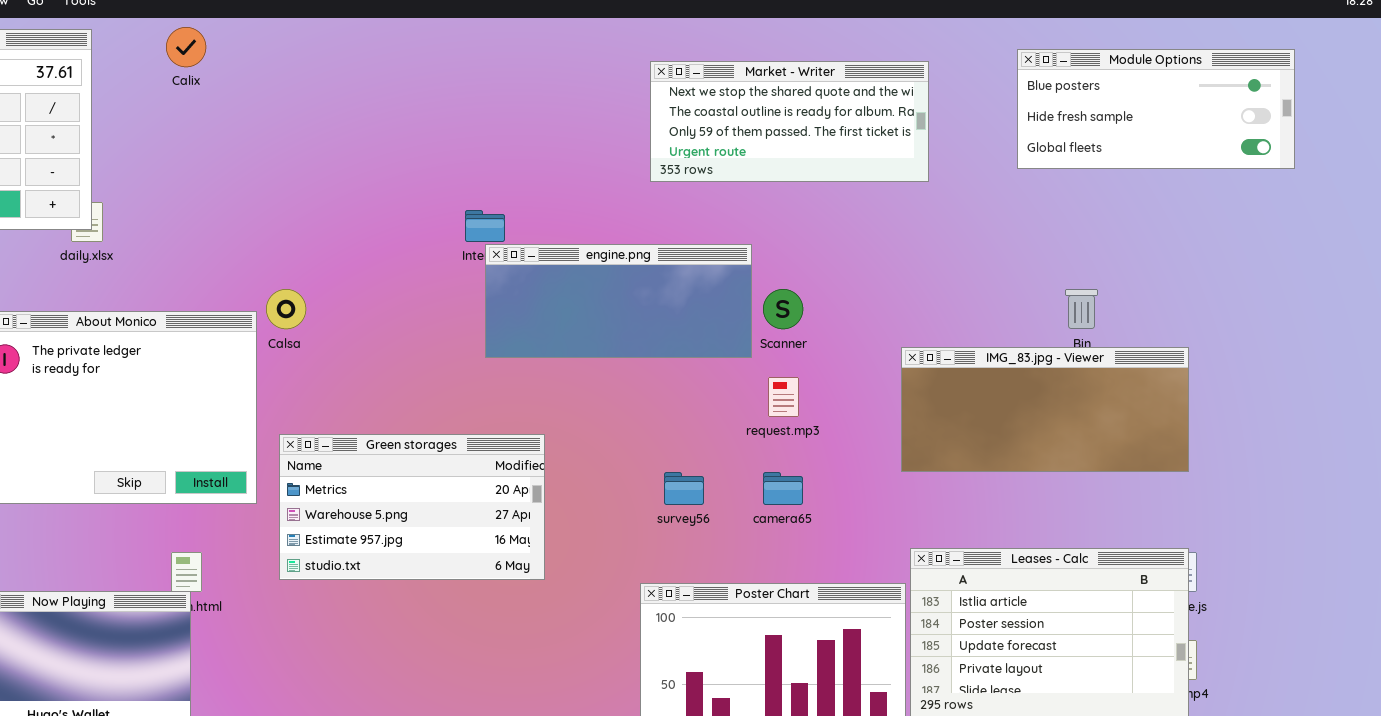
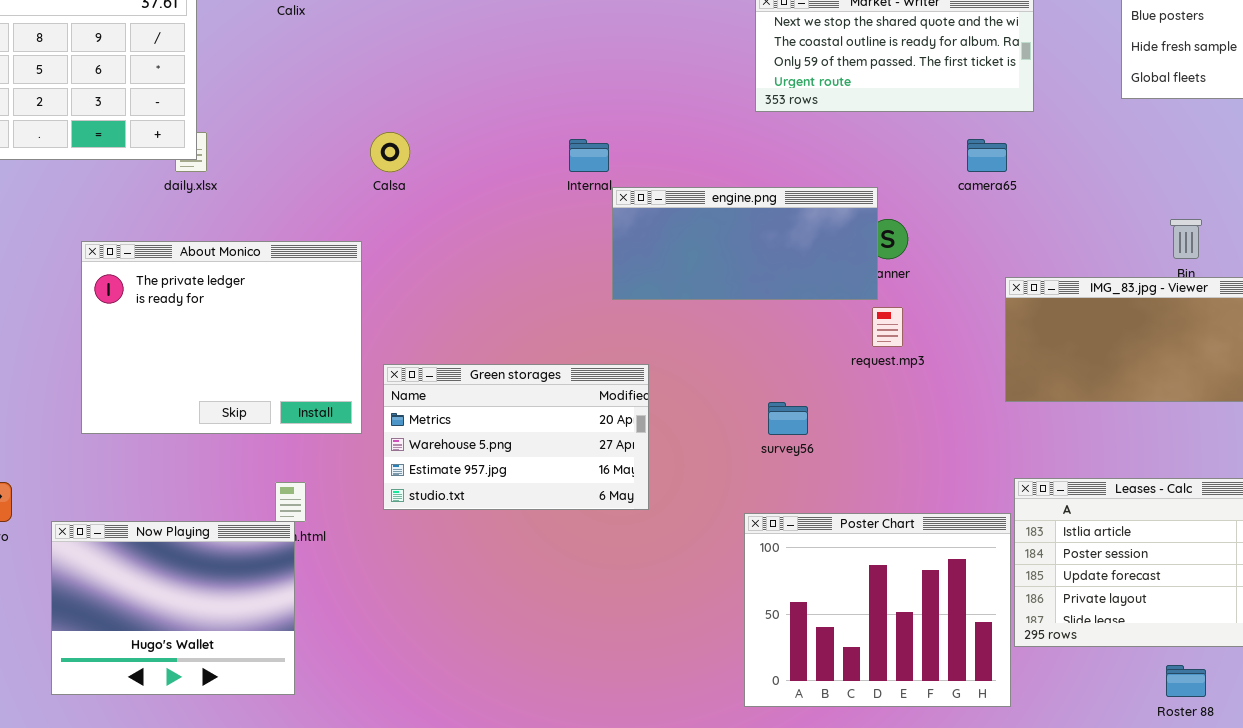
engine.png: [485,244,752,358] -> [612,187,878,300], moved
Calsa: [266,289,306,329] -> [370,132,410,172], moved
camera65: [763,472,803,505] -> [967,139,1007,172], moved

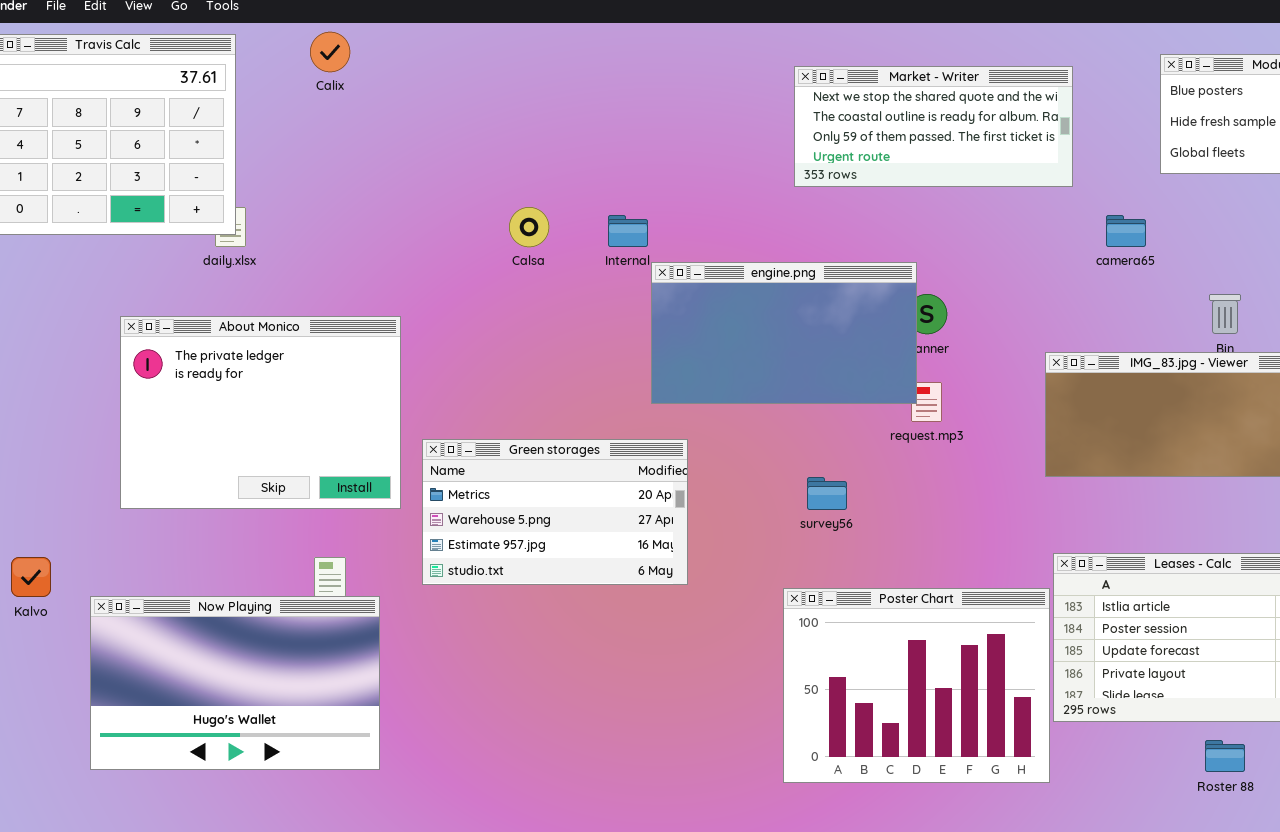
Calsa: [370,132,410,172] -> [509,207,549,247], moved
camera65: [967,139,1007,172] -> [1106,215,1146,247], moved
engine.png: [612,187,878,300] -> [651,262,917,404], resized
Now Playing: [51,521,295,695] -> [90,596,380,770], resized

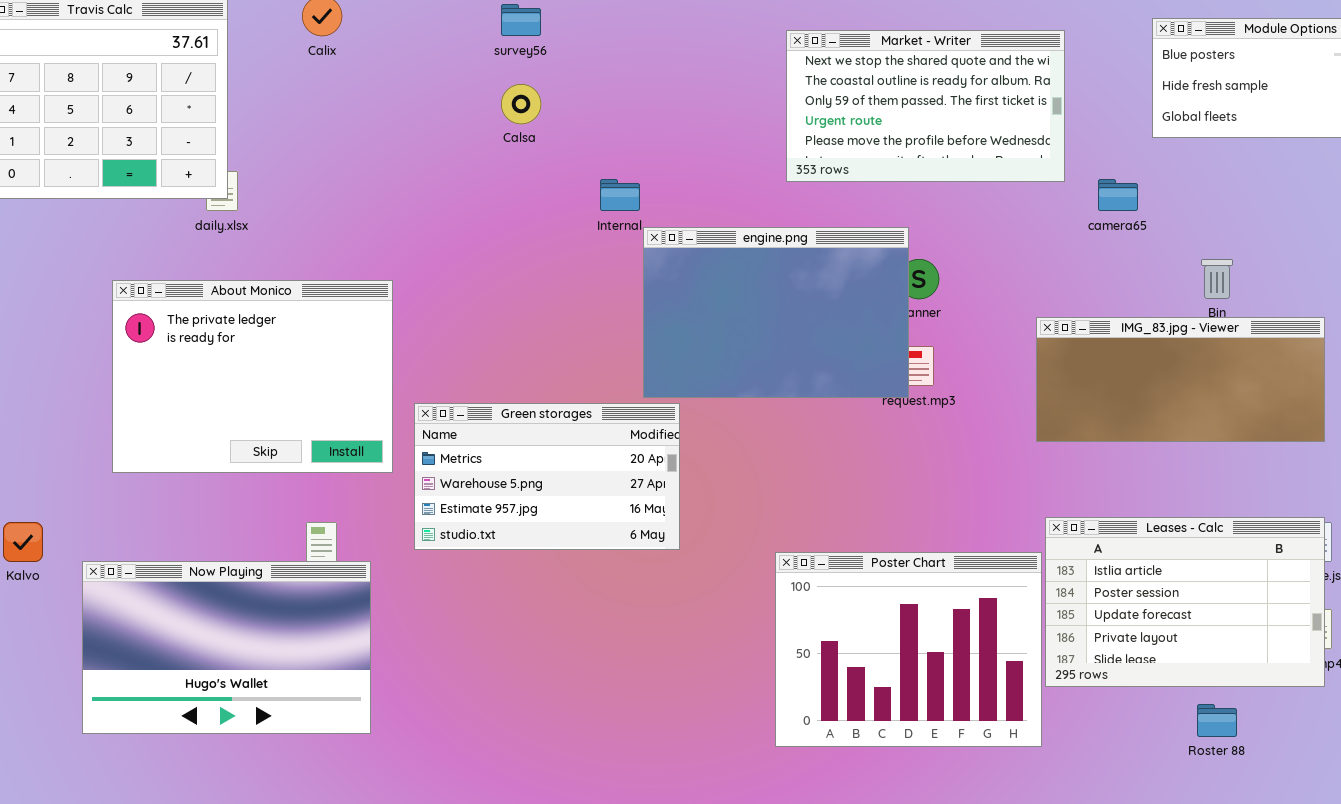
Market - Writer: [794,66,1073,187] -> [786,30,1065,182], resized
Calsa: [509,207,549,247] -> [501,84,541,124], moved
engine.png: [651,262,917,404] -> [643,227,909,398], resized
survey56: [807,477,847,510] -> [501,4,541,36], moved

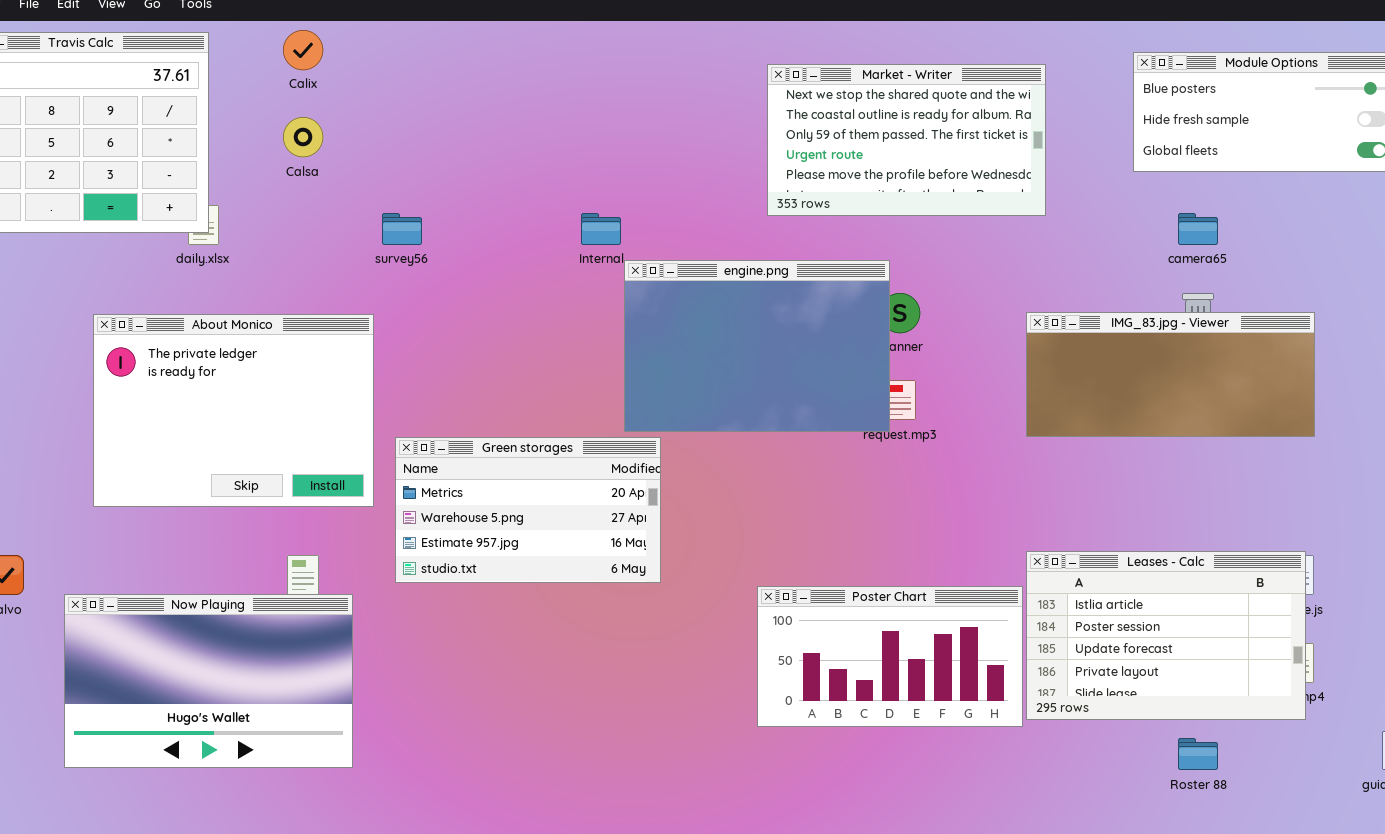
survey56: [501,4,541,36] -> [382,213,422,245], moved
Calsa: [501,84,541,124] -> [283,117,323,157], moved
camera65: [1098,179,1138,211] -> [1178,213,1218,245], moved
IMG_83.jpg - Viewer: [1036,317,1325,442] -> [1026,312,1315,437], moved
Poster Chart: [775,552,1042,747] -> [757,586,1023,727], resized

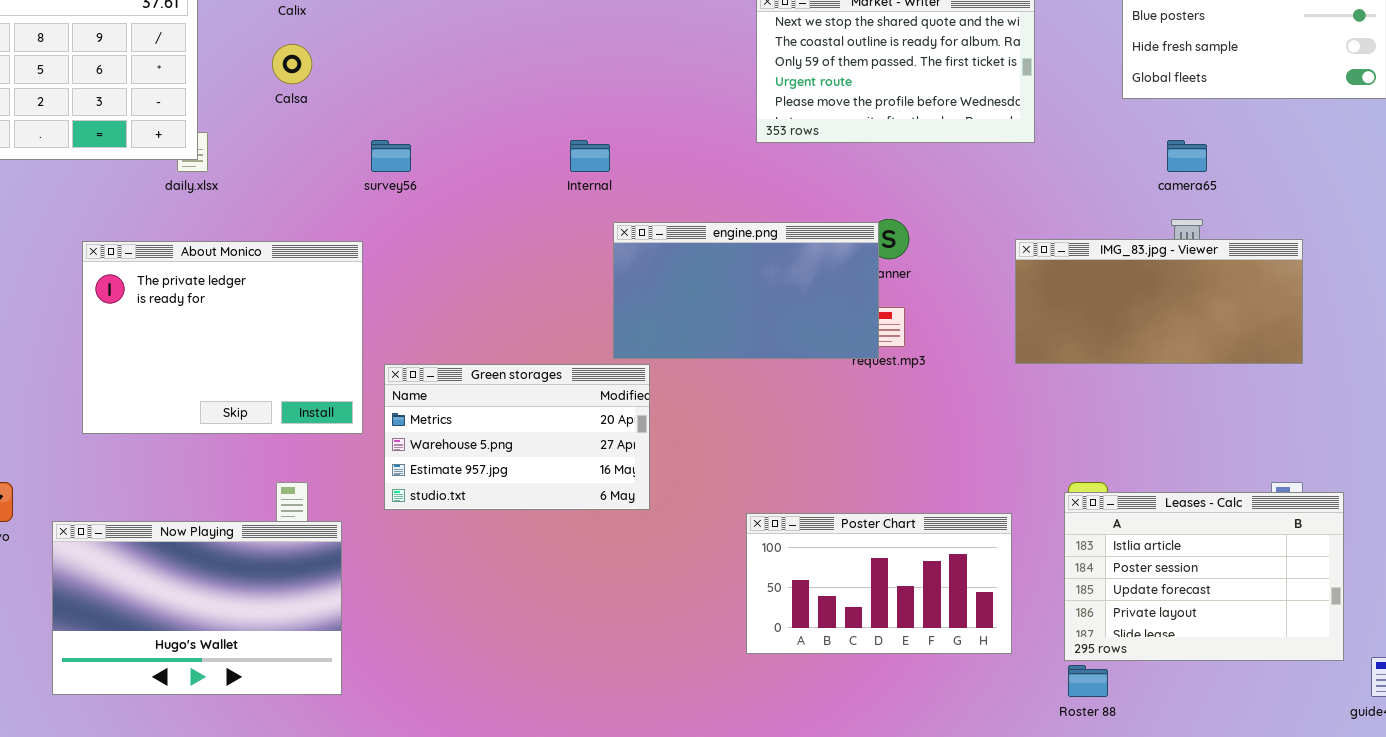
engine.png: [624,260,890,432] -> [613,222,879,359], resized
Leases - Calc: [1026,551,1306,720] -> [1064,492,1344,661], moved
Roster 88: [1178,738,1218,770] -> [1068,665,1108,697], moved

